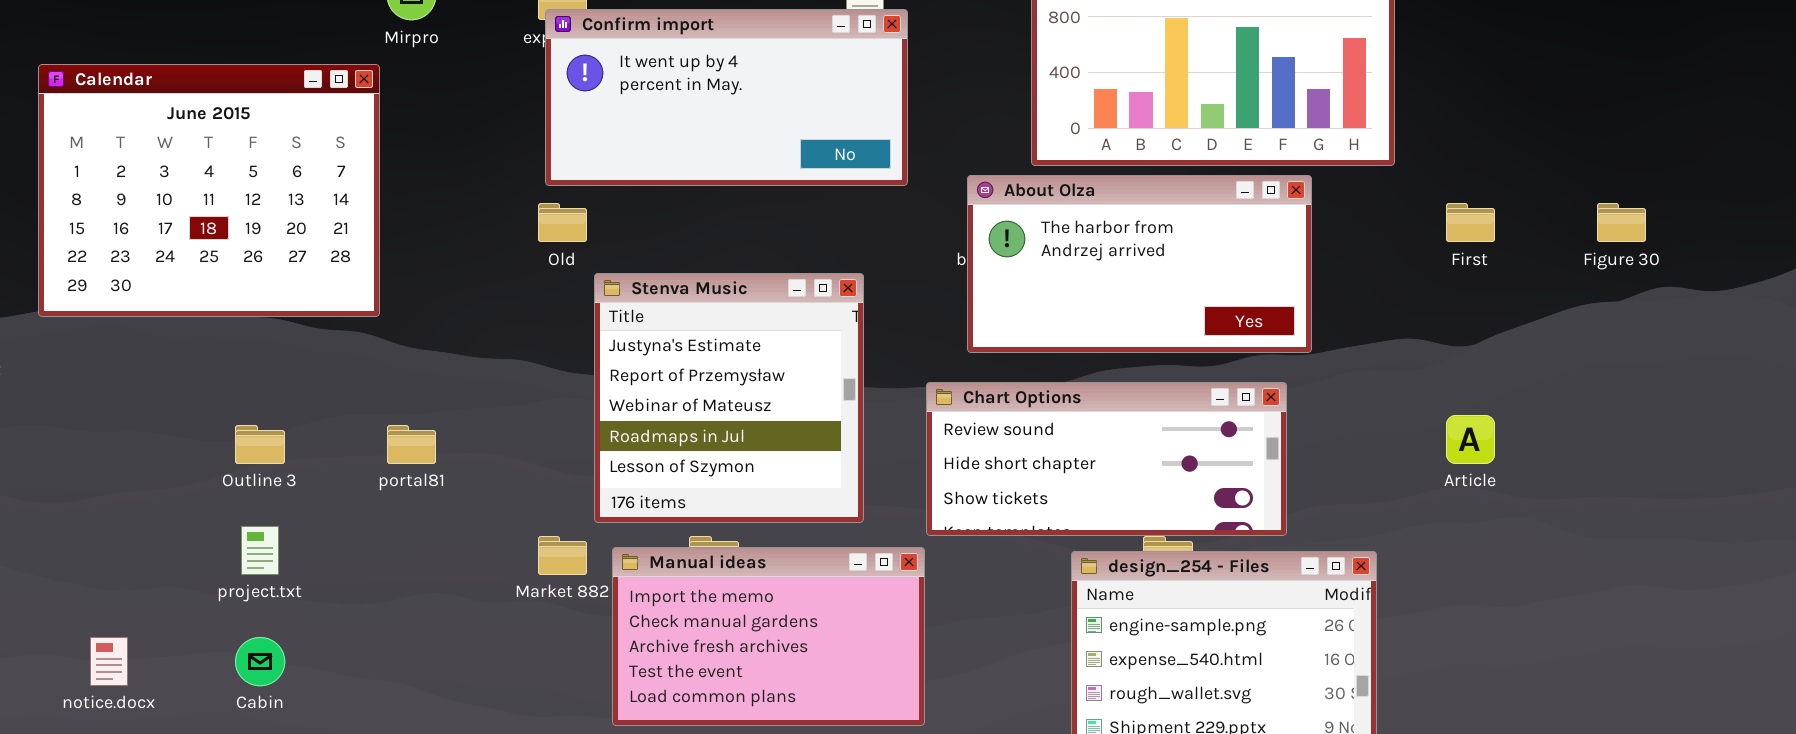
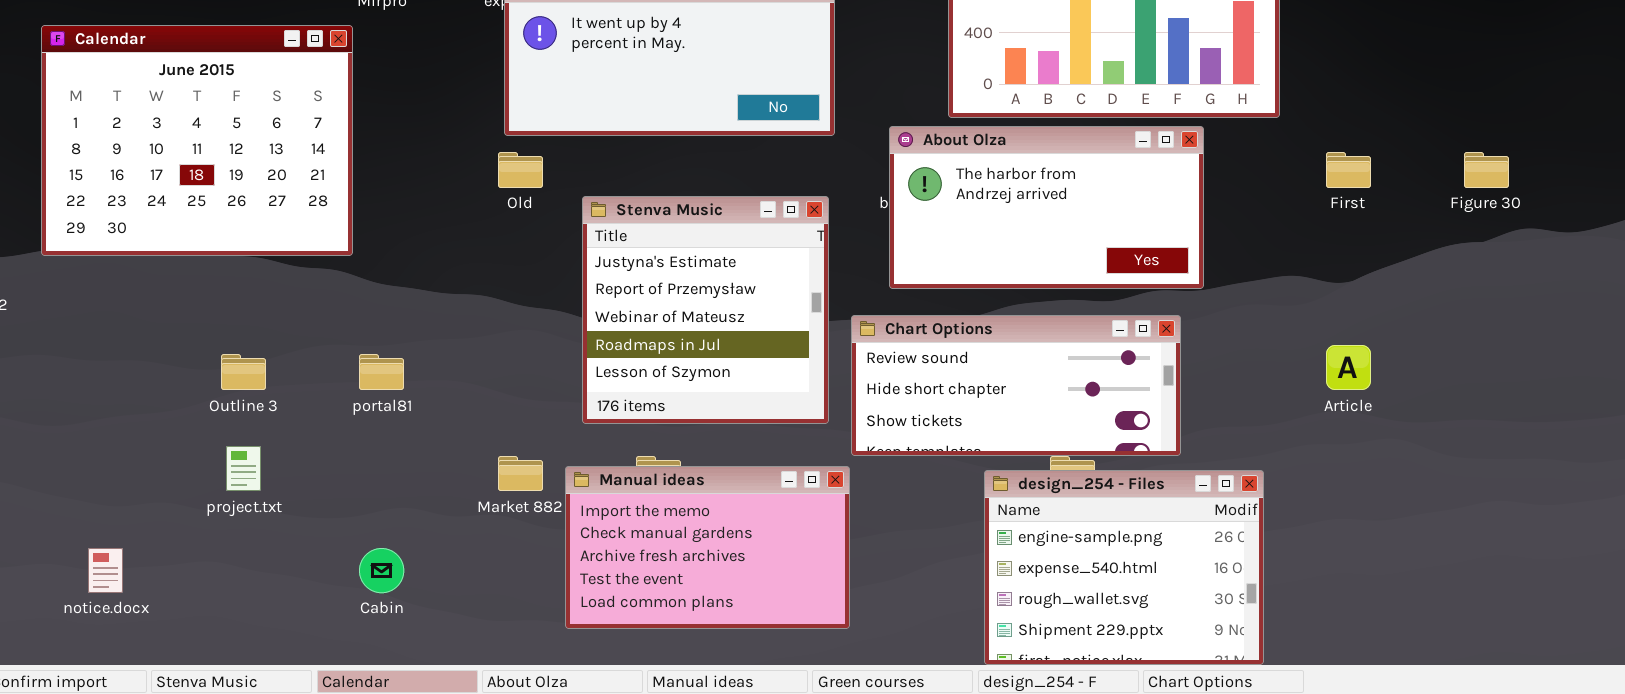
Stenva Music: [594,273,864,523] -> [582,196,829,424], moved
Cabin: [235,637,285,686] -> [359,548,404,593], moved

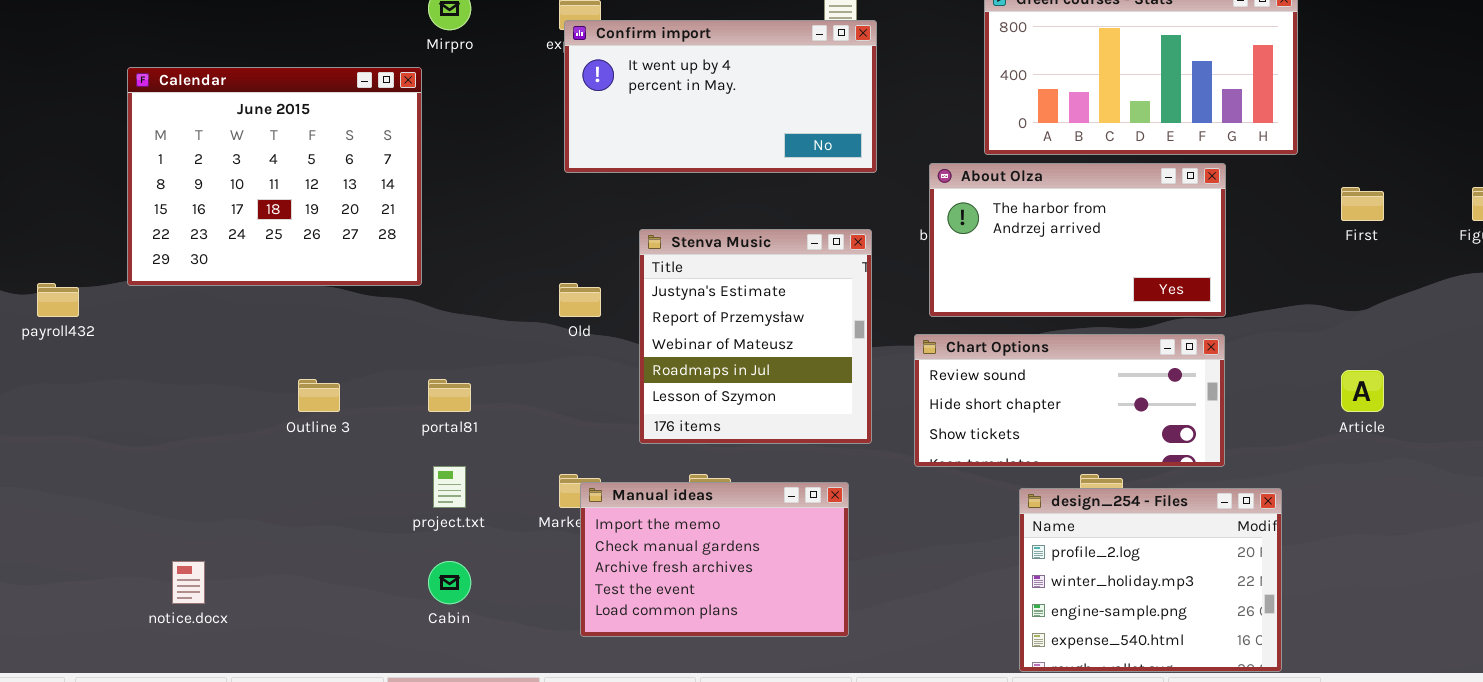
Old: [498,152,543,188] -> [559,283,601,317], moved
Chart Options: [851,315,1181,456] -> [914,334,1225,467], moved
project.txt: [226,446,261,491] -> [433,466,466,508], moved
Manual ideas: [565,466,850,629] -> [580,482,849,637], moved
design_254 - Files: [984,470,1264,665] -> [1019,488,1282,672], scrolled up 2 rows

